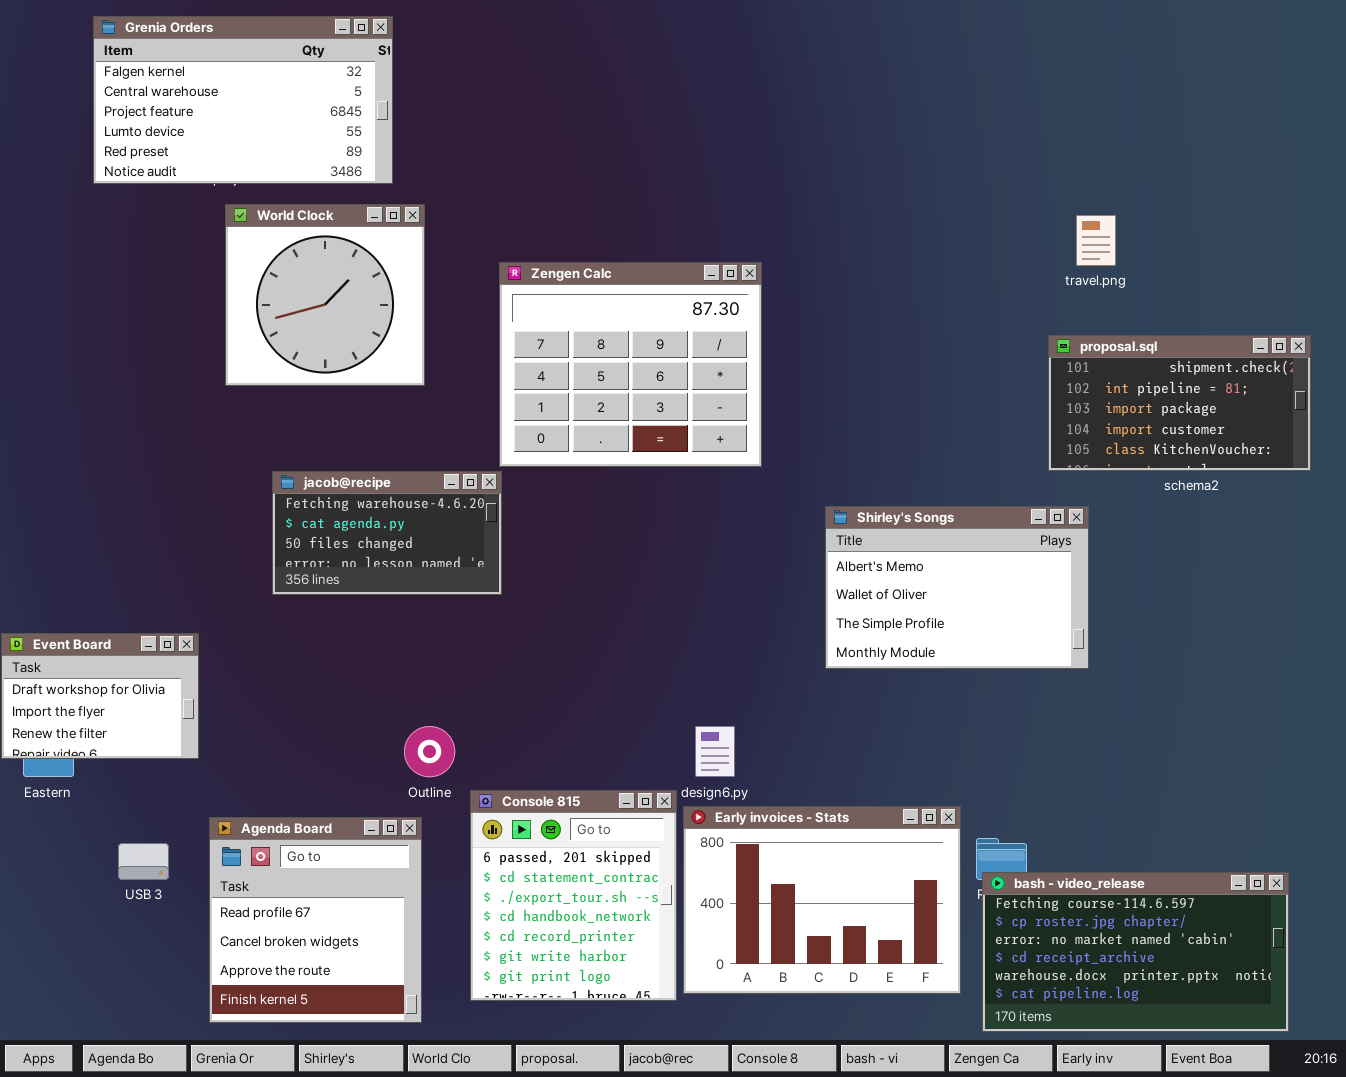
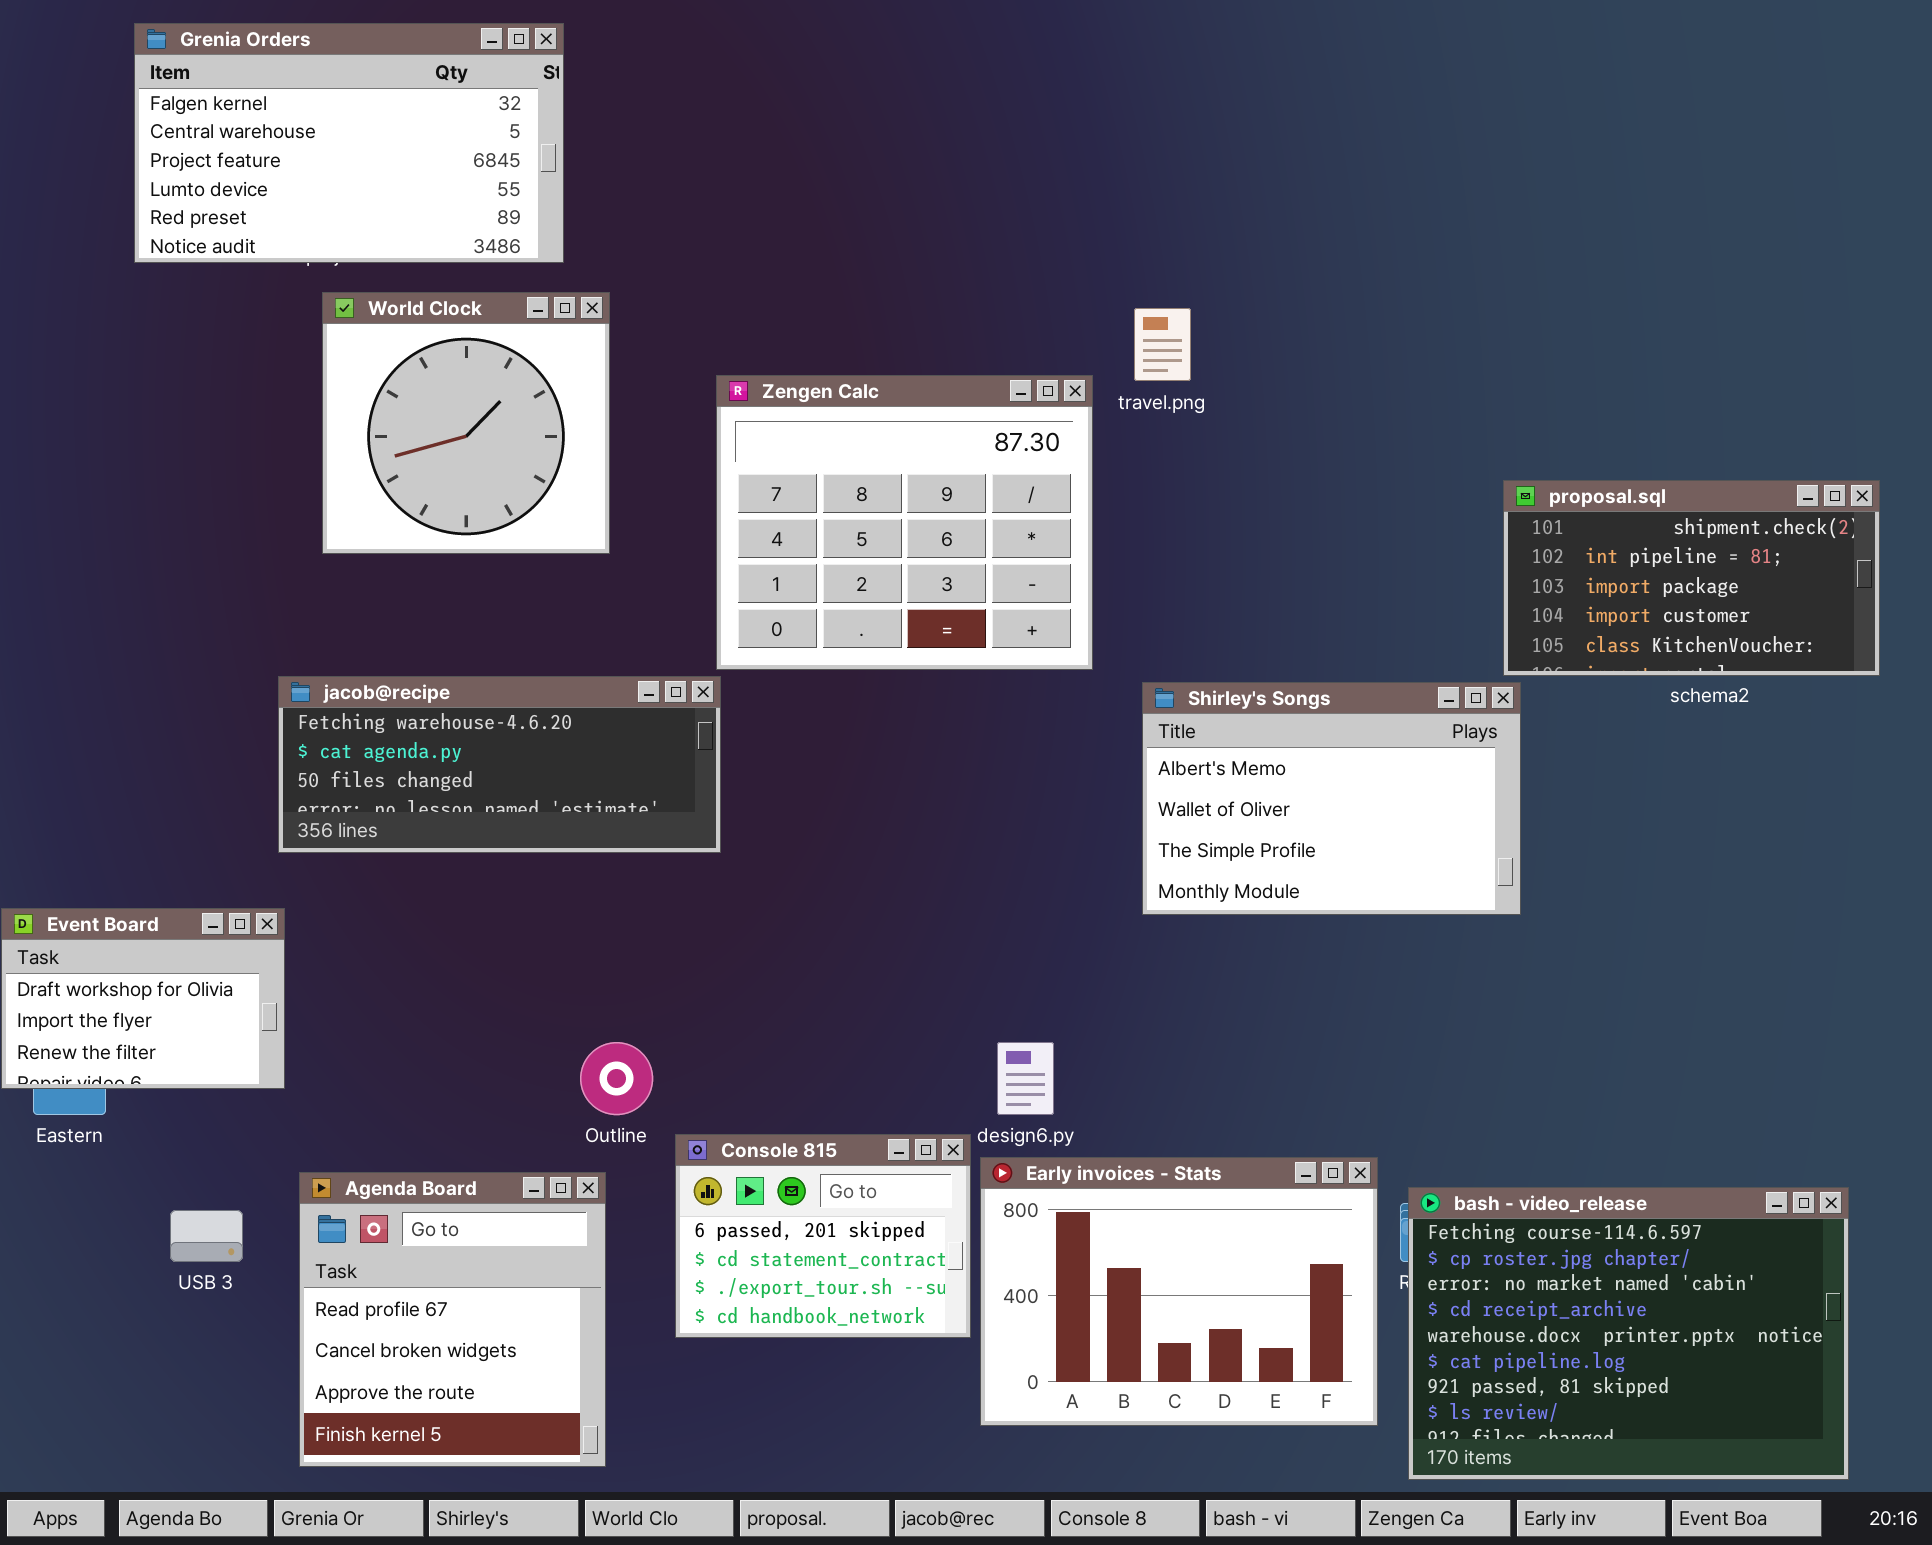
travel.png: [1076,215,1116,266] -> [1134,308,1191,381], moved
jacob@recipe: [272,471,502,595] -> [278,676,721,853], resized
Shirley's Songs: [825,506,1089,669] -> [1142,682,1521,915], moved
Console 815: [470,790,677,1001] -> [675,1134,971,1338], resized
bash - video_release: [982,872,1289,1032] -> [1408,1187,1849,1480], resized

